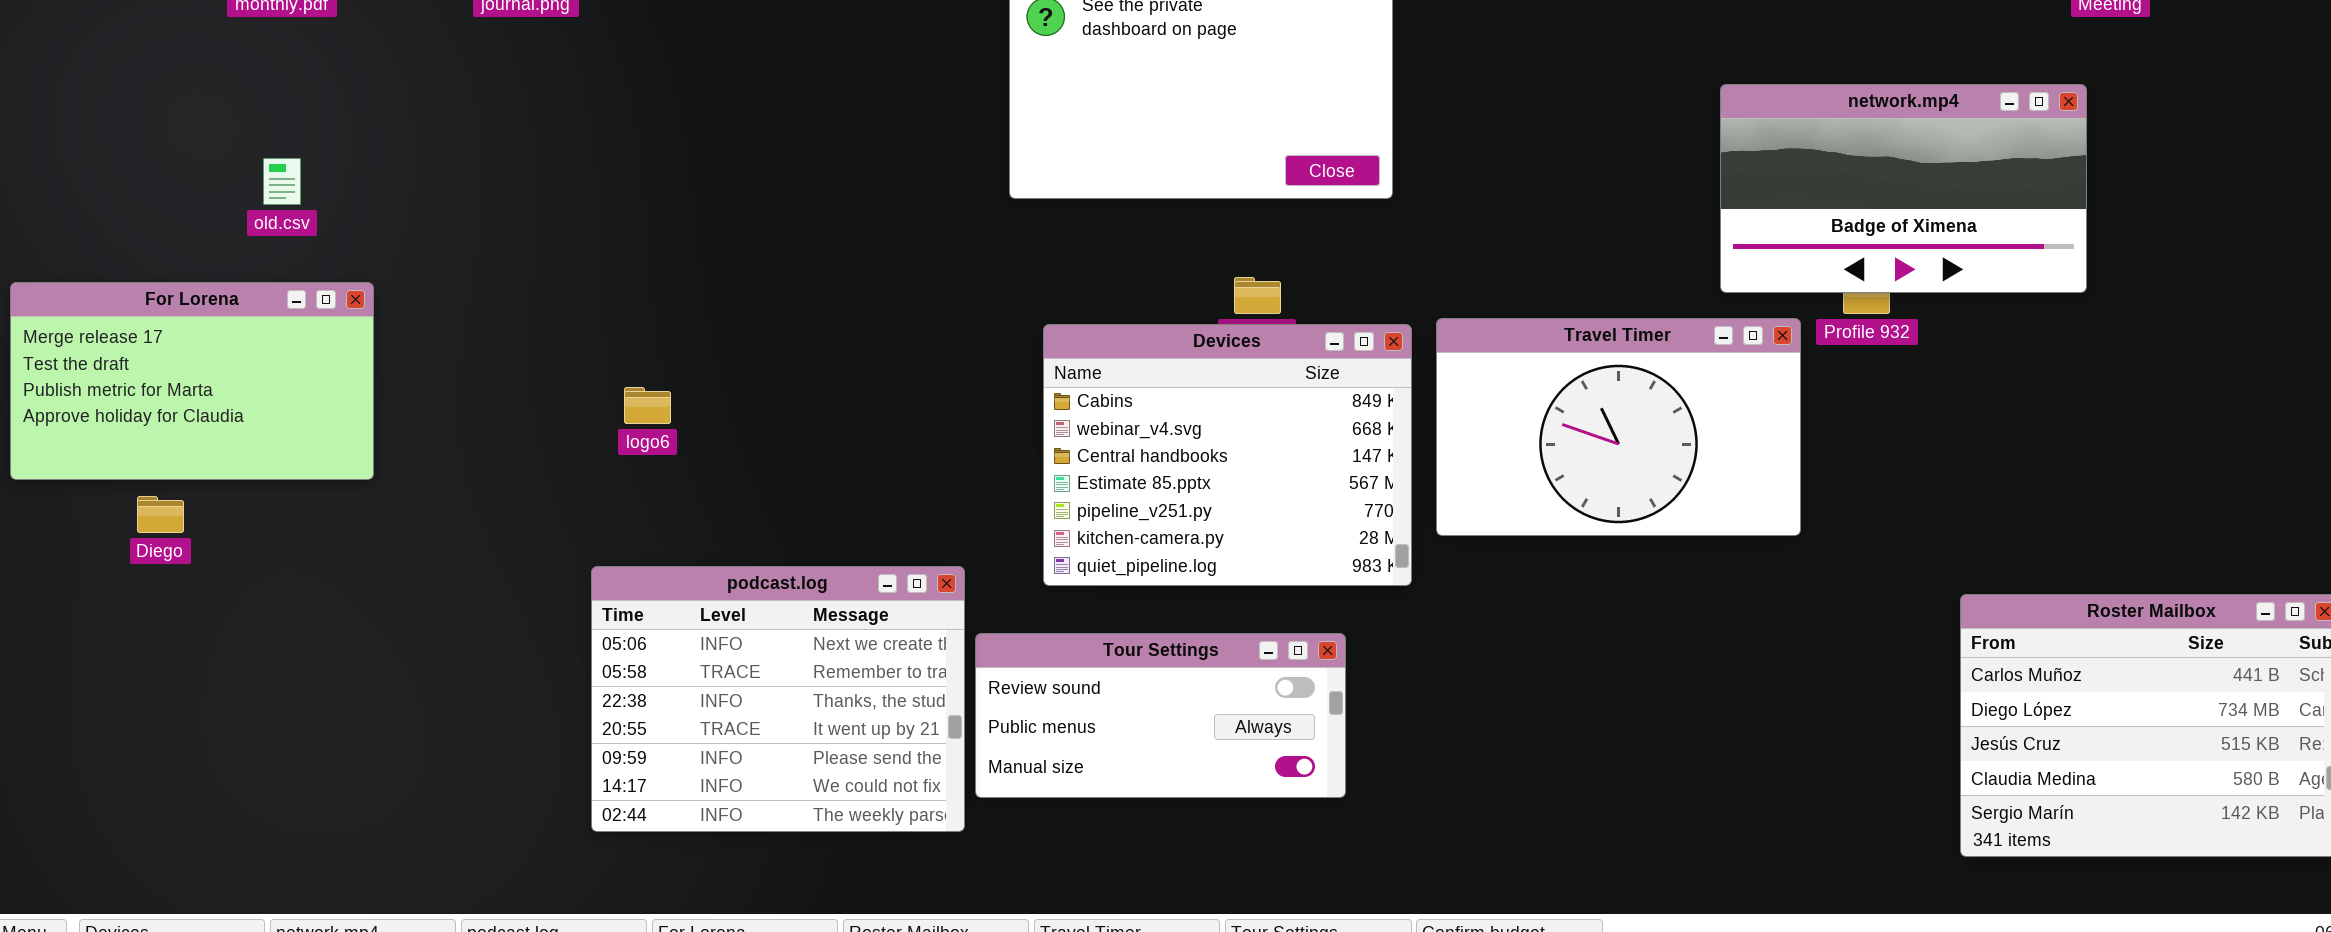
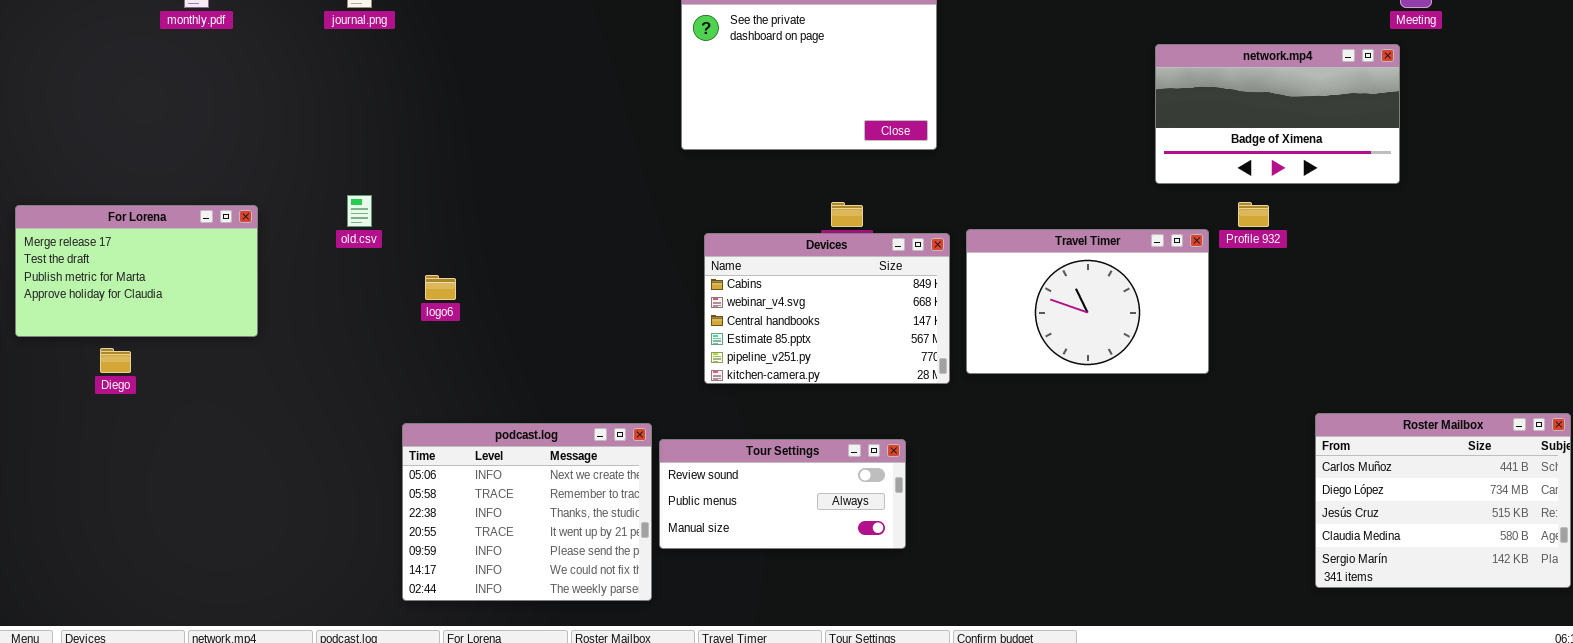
network.mp4: [1720,84,2087,293] -> [1155,44,1400,184], moved
old.csv: [263,158,301,205] -> [347,195,372,227], moved
Devices: [1043,324,1412,586] -> [704,233,950,384], resized
podcast.log: [591,566,965,832] -> [402,423,652,601], moved

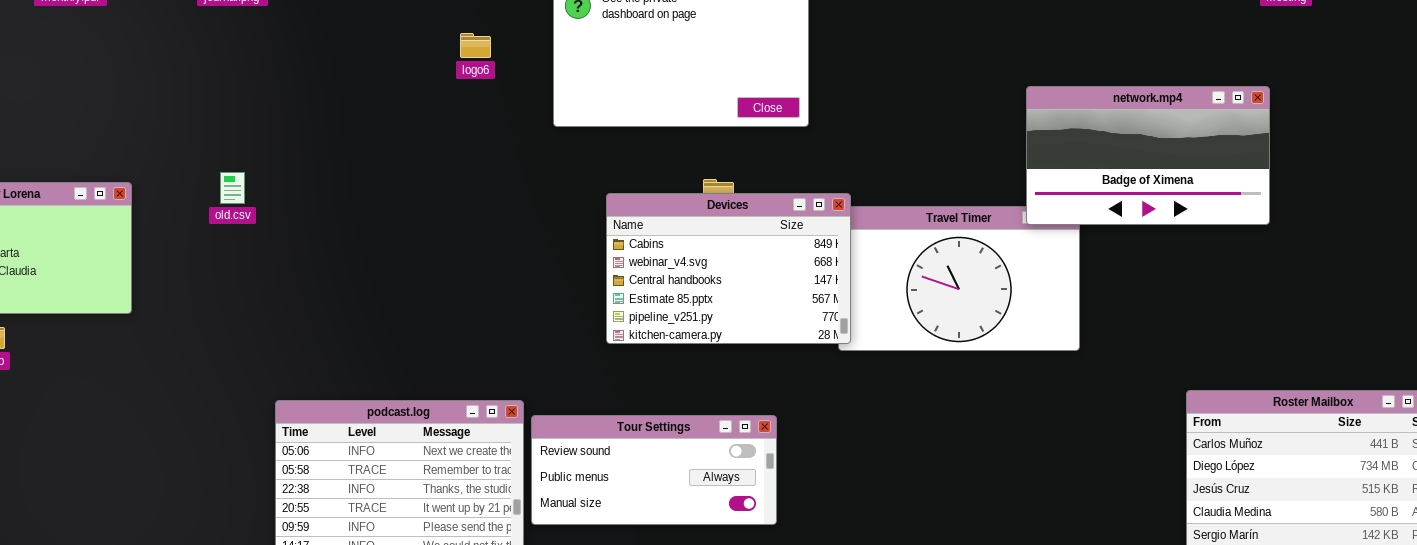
network.mp4: [1155,44,1400,184] -> [1026,86,1270,225], moved
Devices: [704,233,950,384] -> [606,193,851,344], moved
logo6: [425,275,456,300] -> [460,33,491,58], moved

